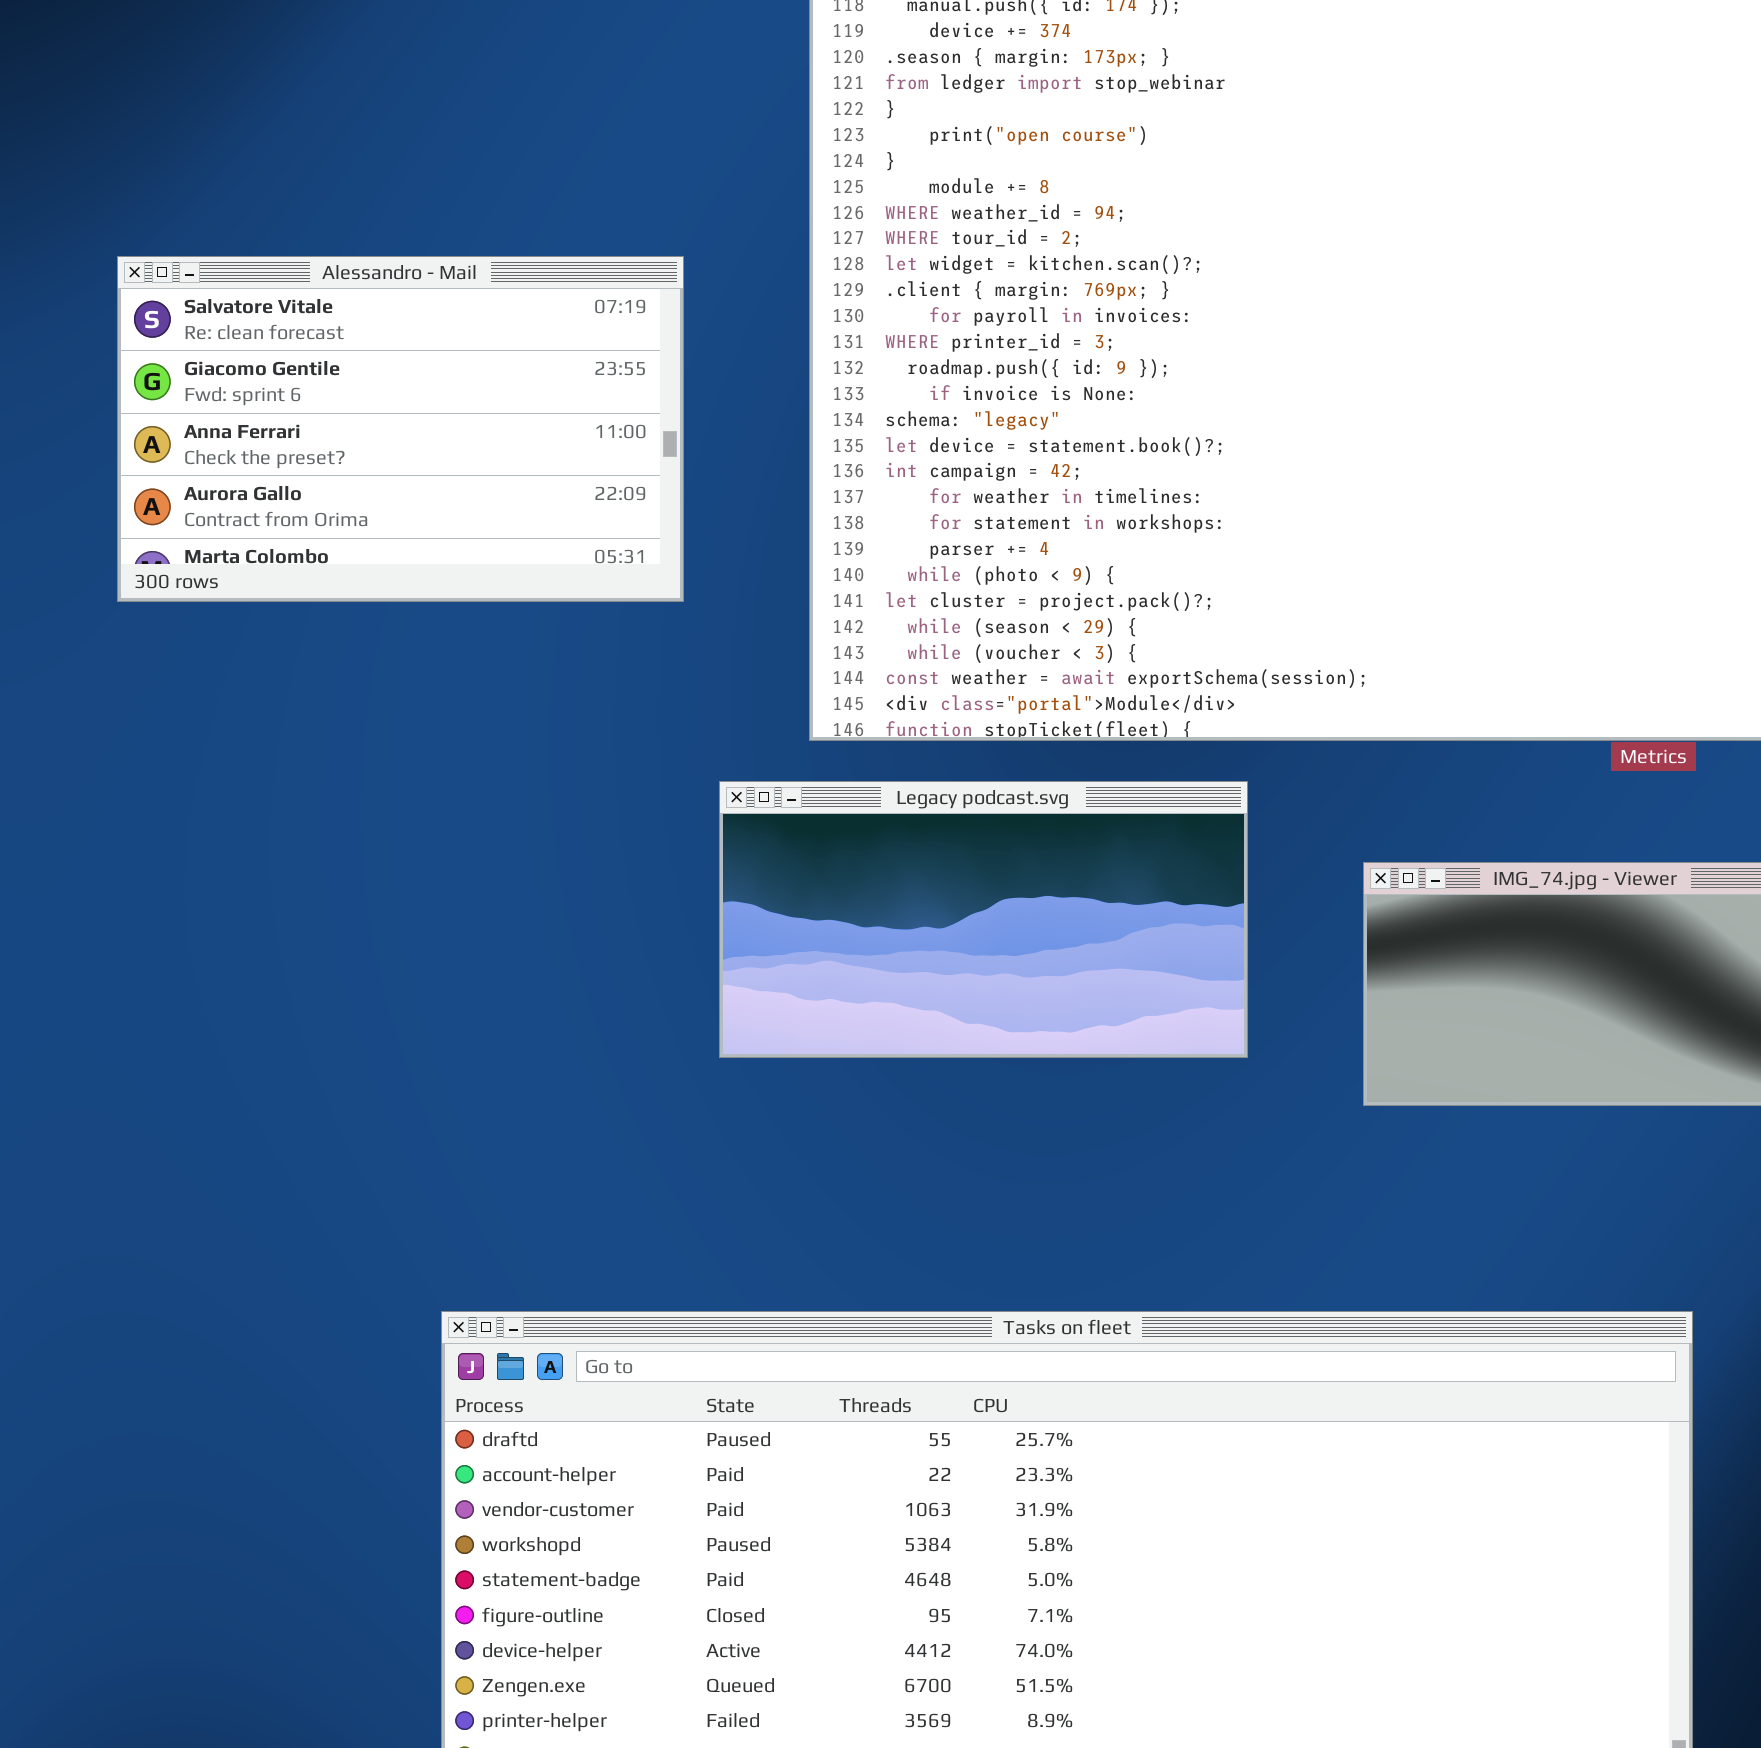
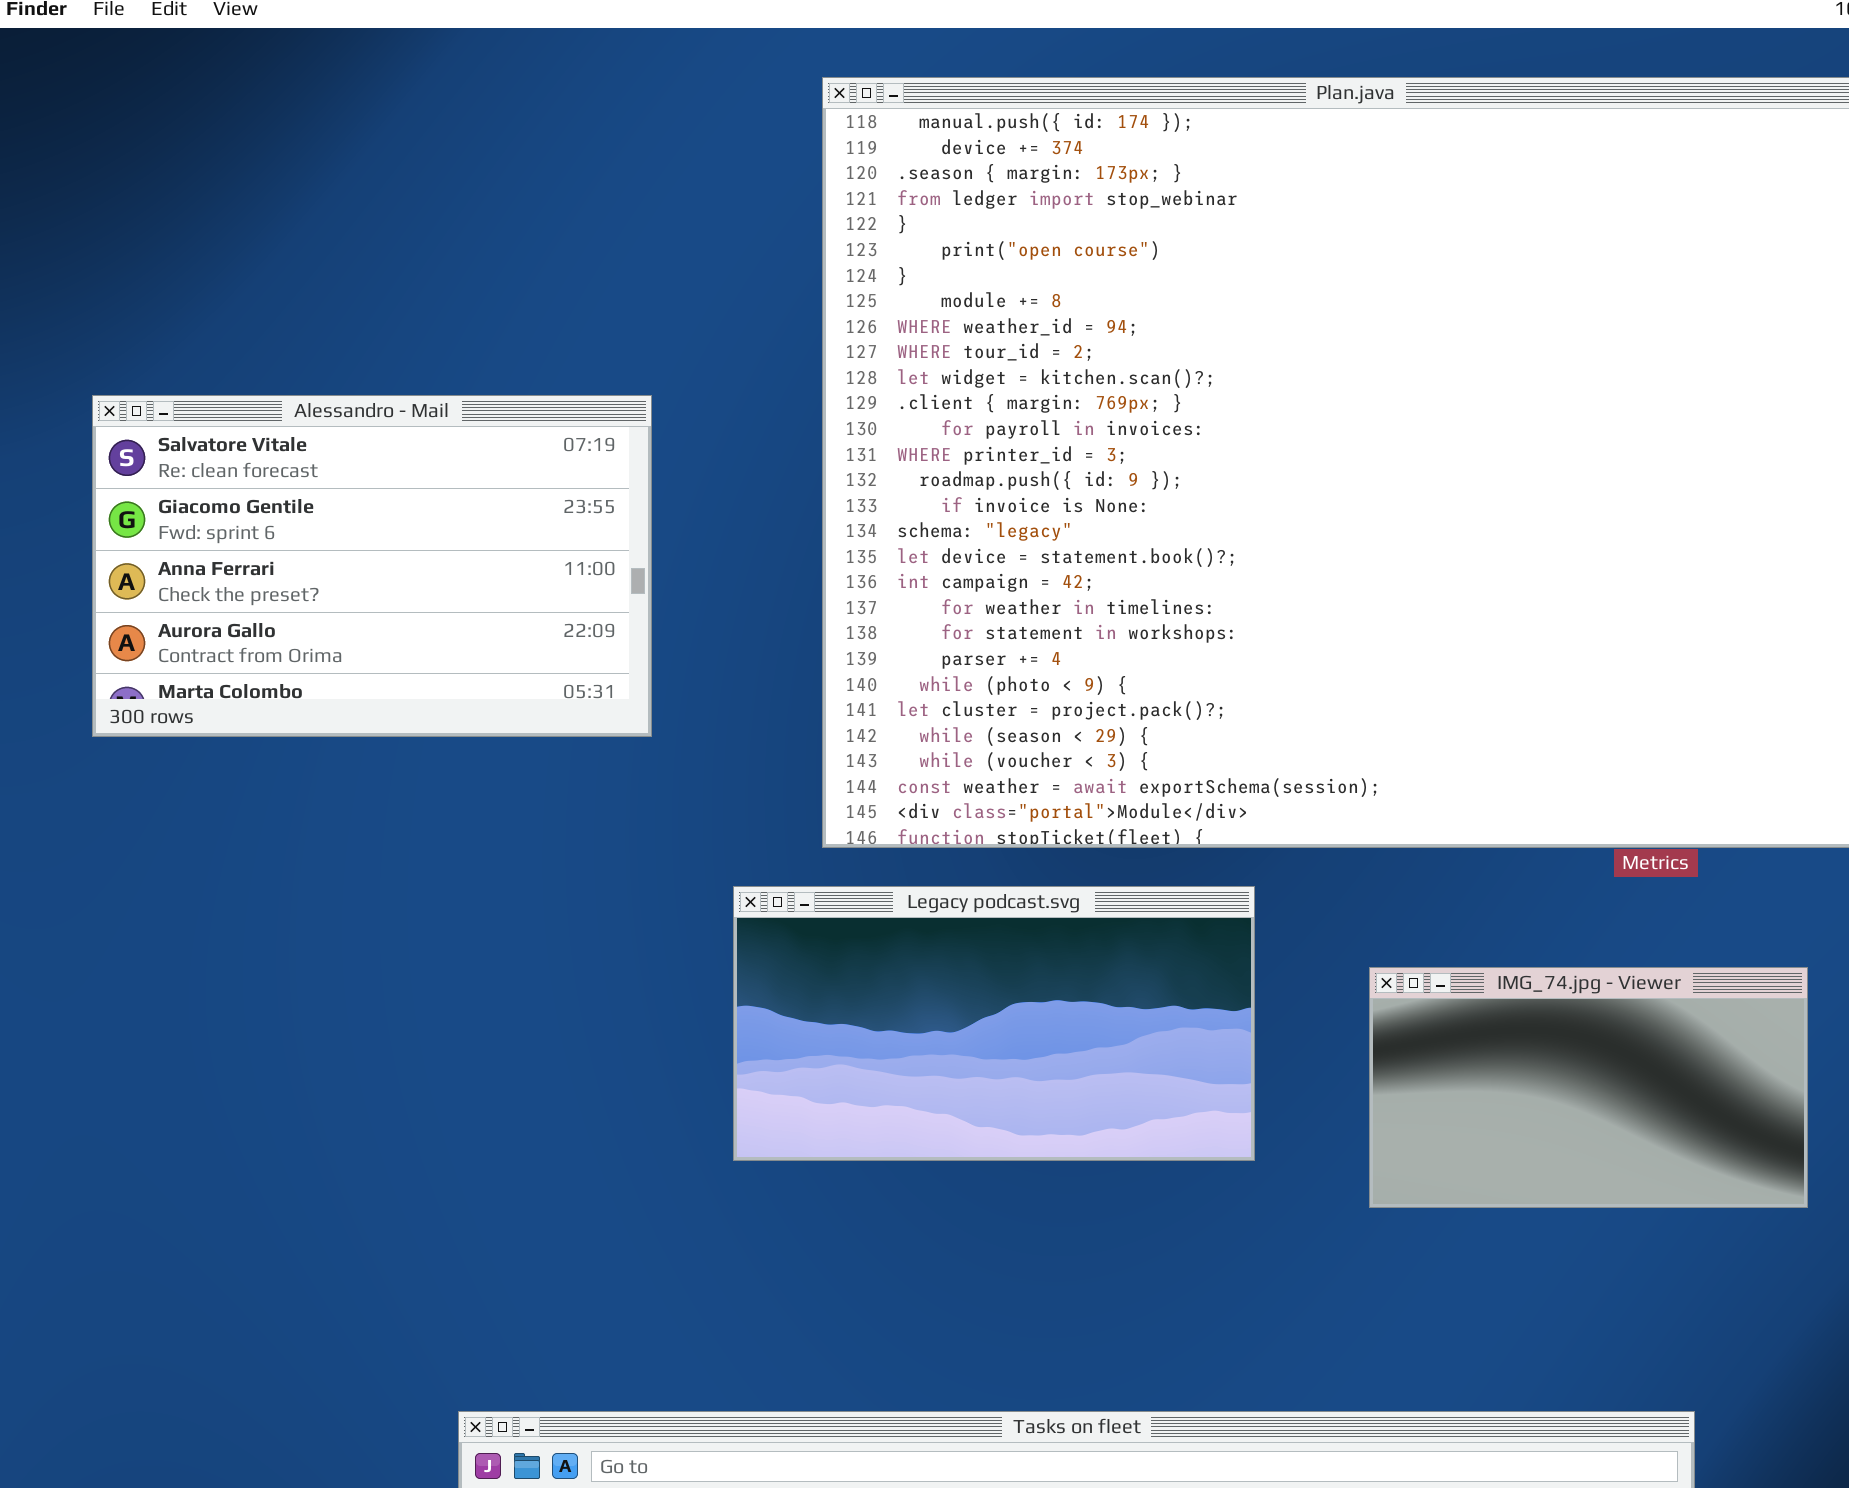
Alessandro - Mail: [117,256,684,602] -> [92,395,652,737], moved

